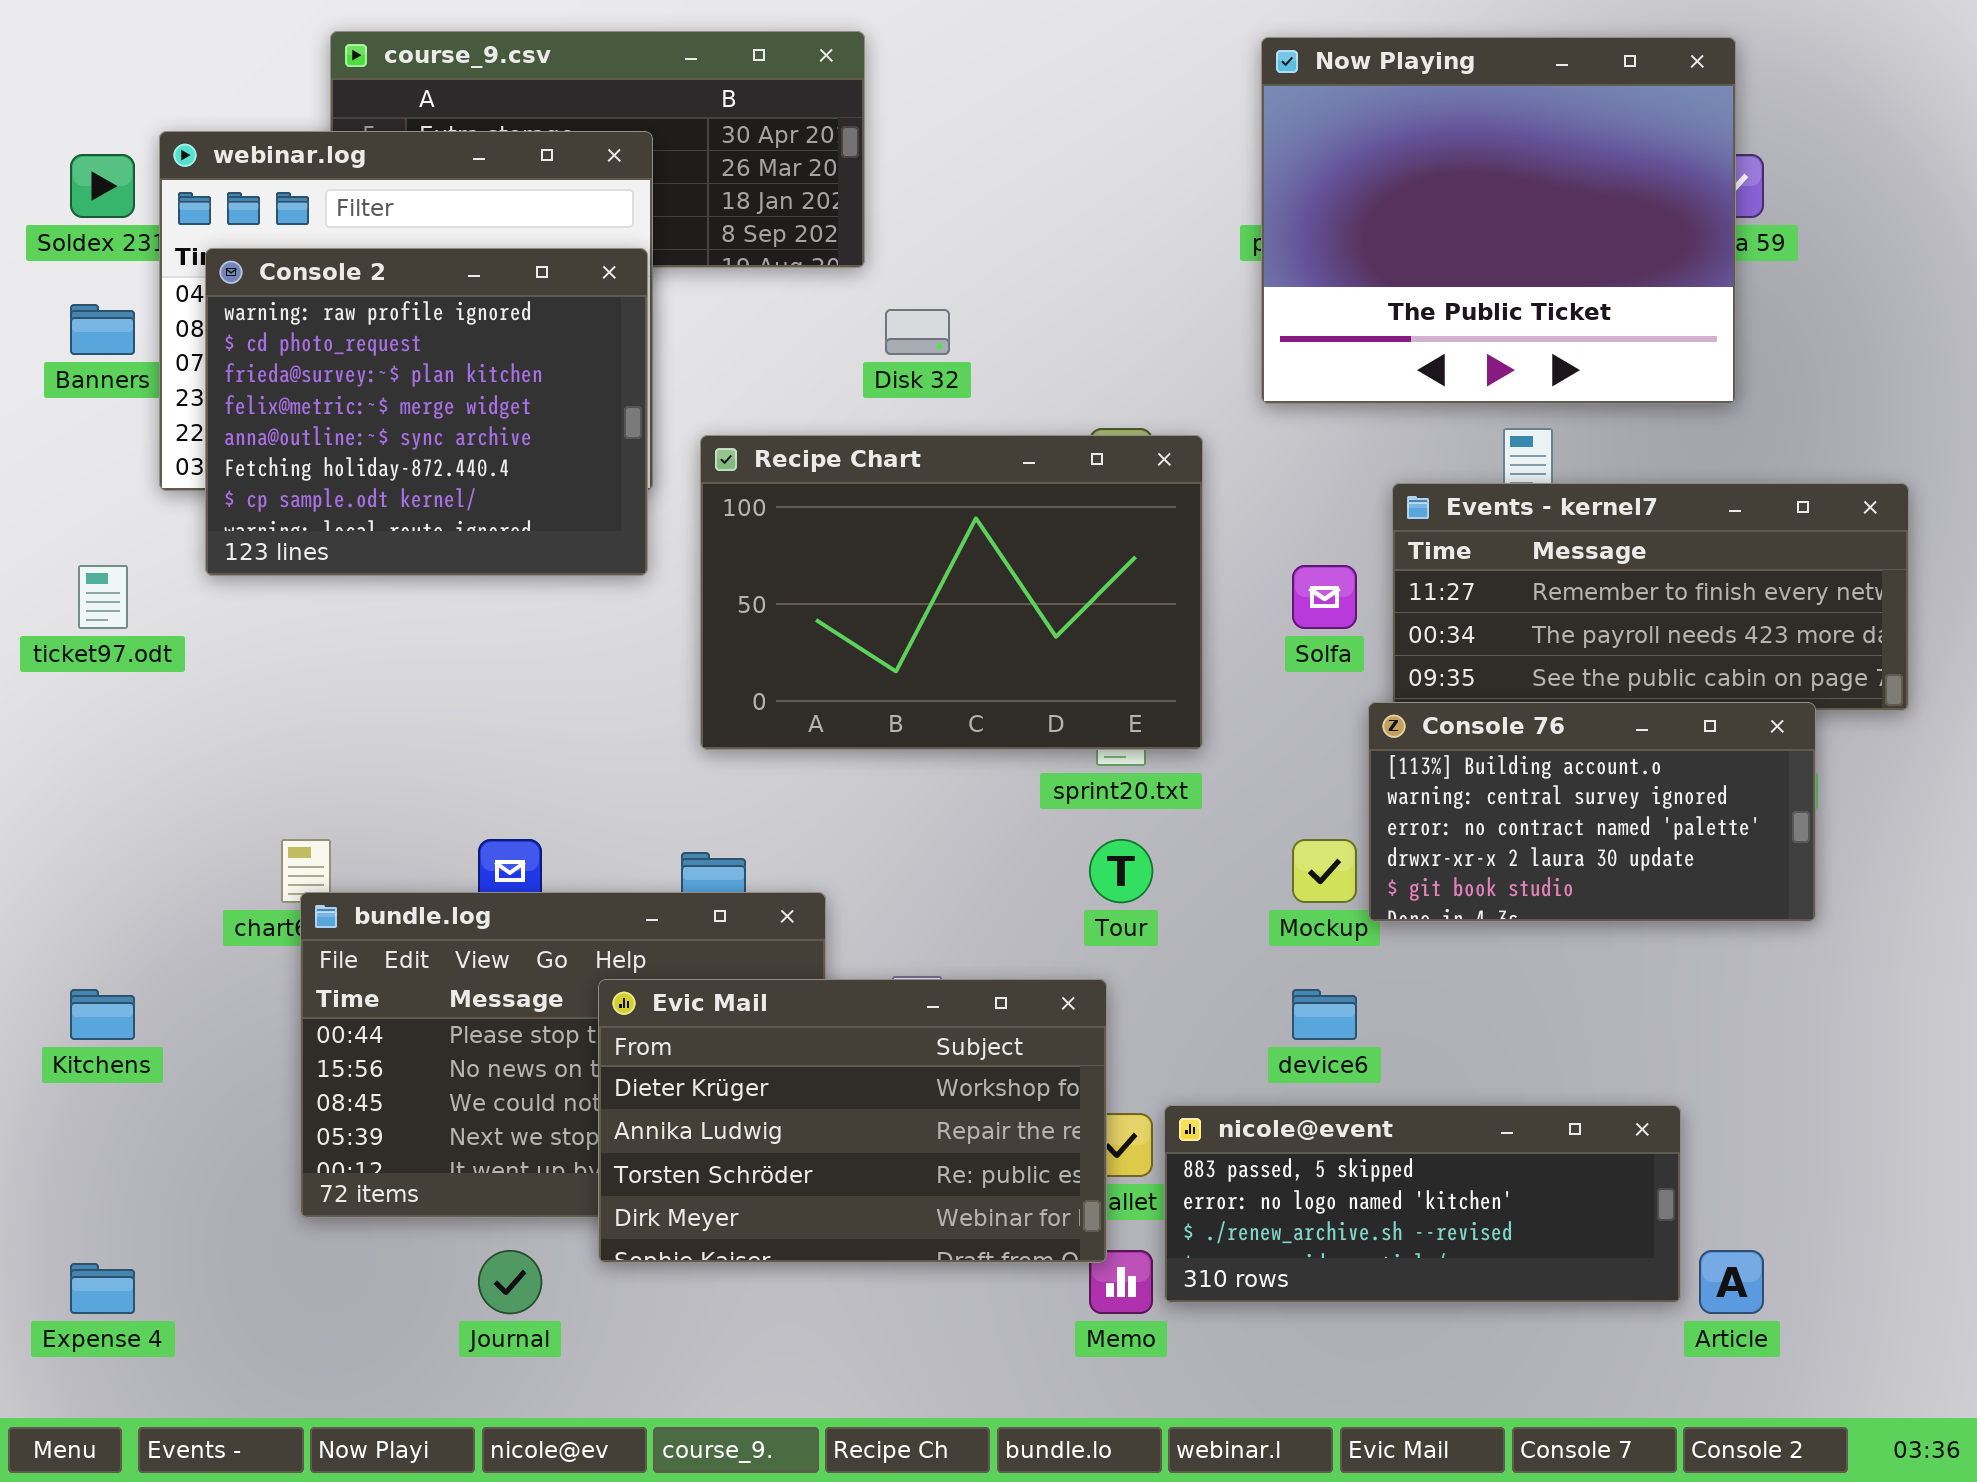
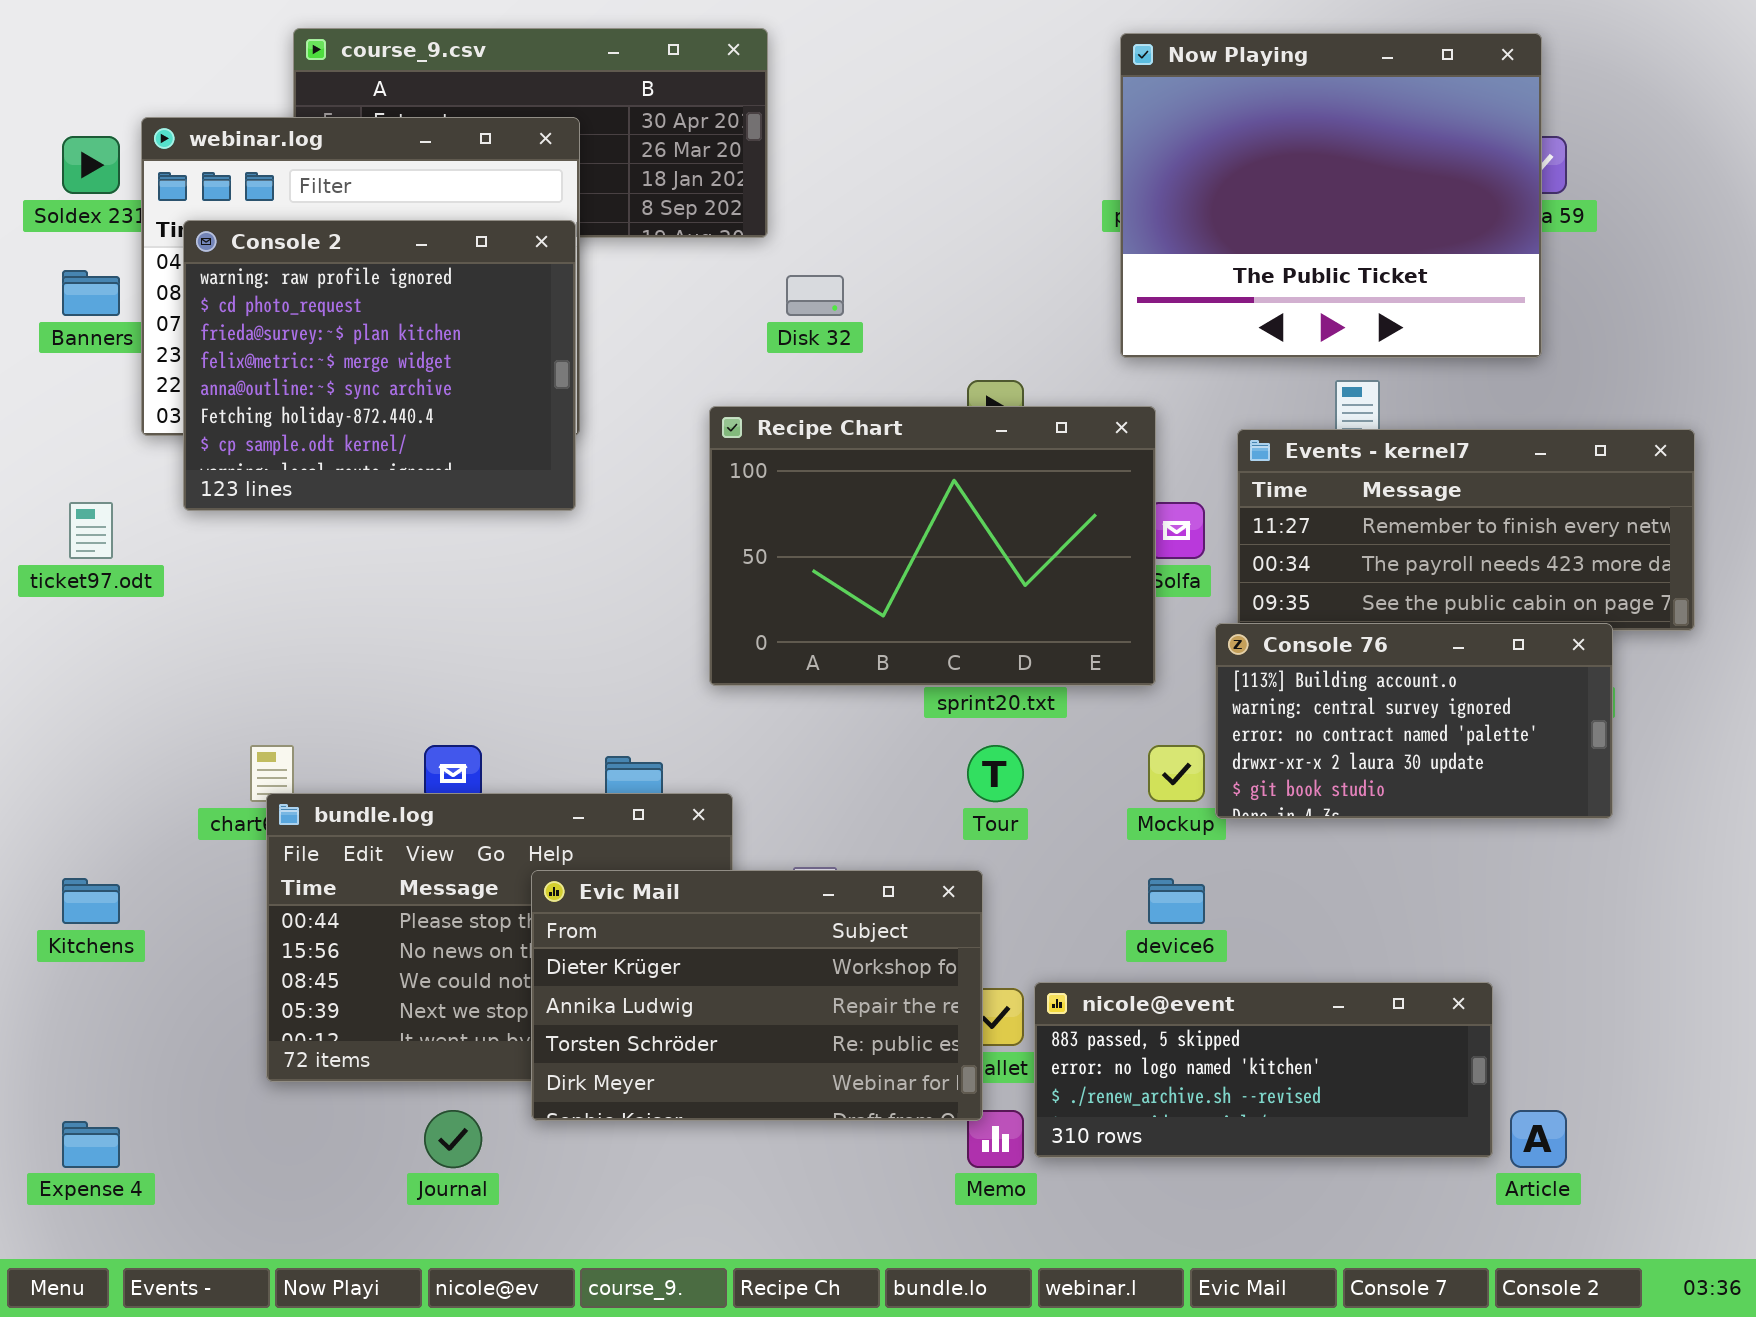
Recipe Chart: [700,435,1203,750] -> [709,406,1156,686], moved

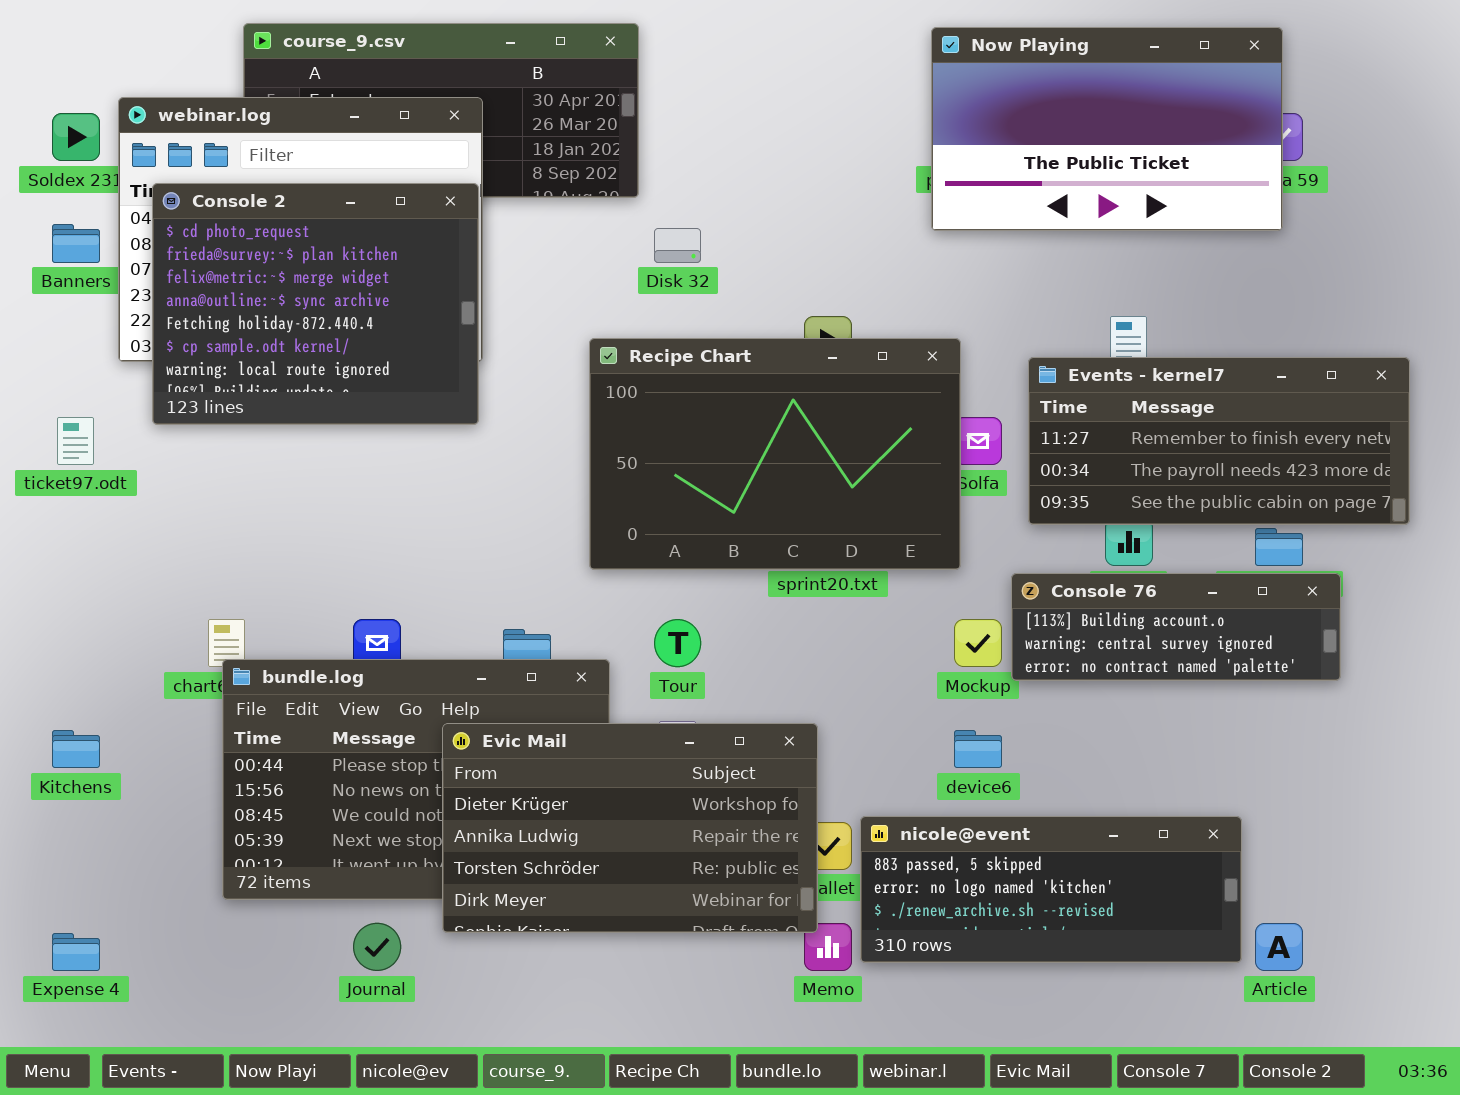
Now Playing: [1120,33,1542,358] -> [931,27,1283,231], resized
Console 2: [183,220,576,511] -> [152,183,479,425], scrolled down 1 row
Console 76: [1215,623,1613,819] -> [1011,573,1341,681], resized
Tour: [967,745,1024,802] -> [654,619,701,667], moved

